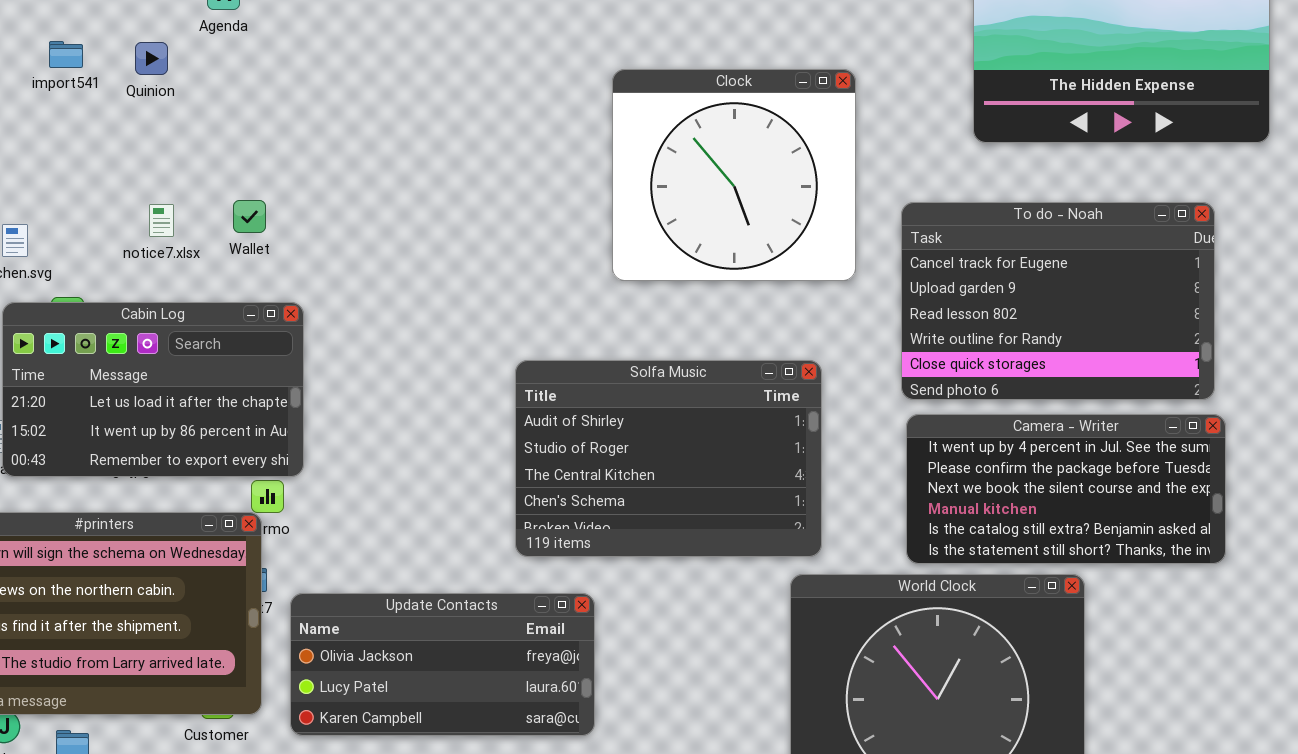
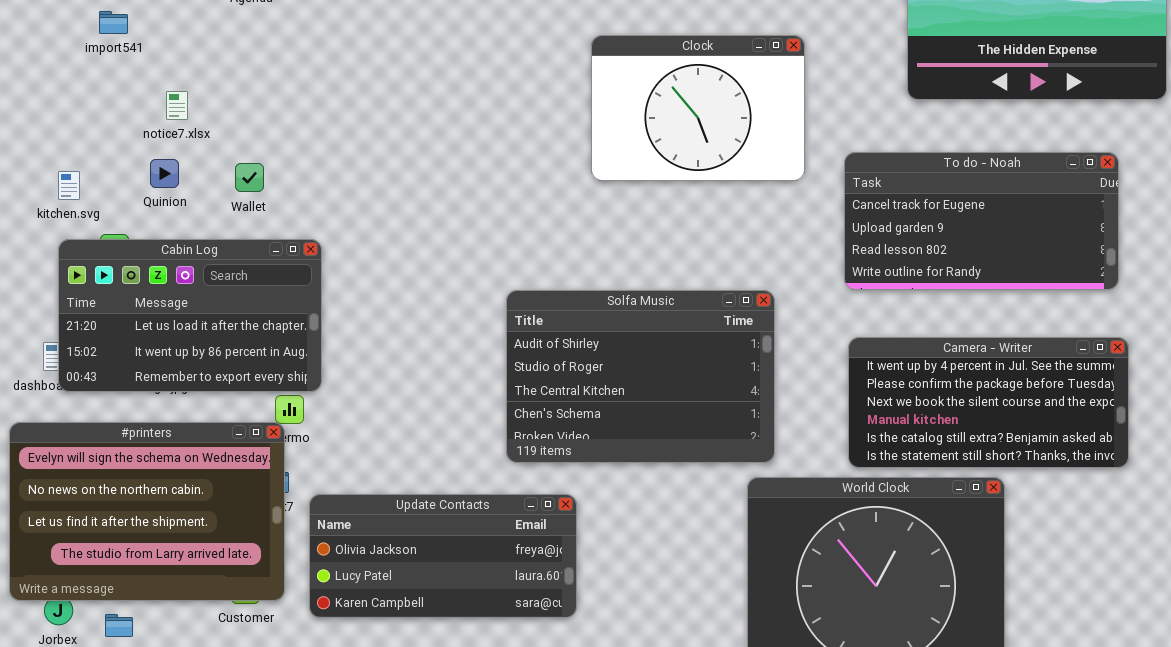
Quinion: [135,42,168,75] -> [150,159,179,188], moved
Clock: [612,69,856,281] -> [591,35,805,181], resized
Wallet: [233,200,266,233] -> [235,163,264,192], moved
To do - Noah: [901,202,1215,400] -> [844,152,1119,290], resized
notice7.xlsx: [149,204,174,237] -> [166,91,188,120], moved

